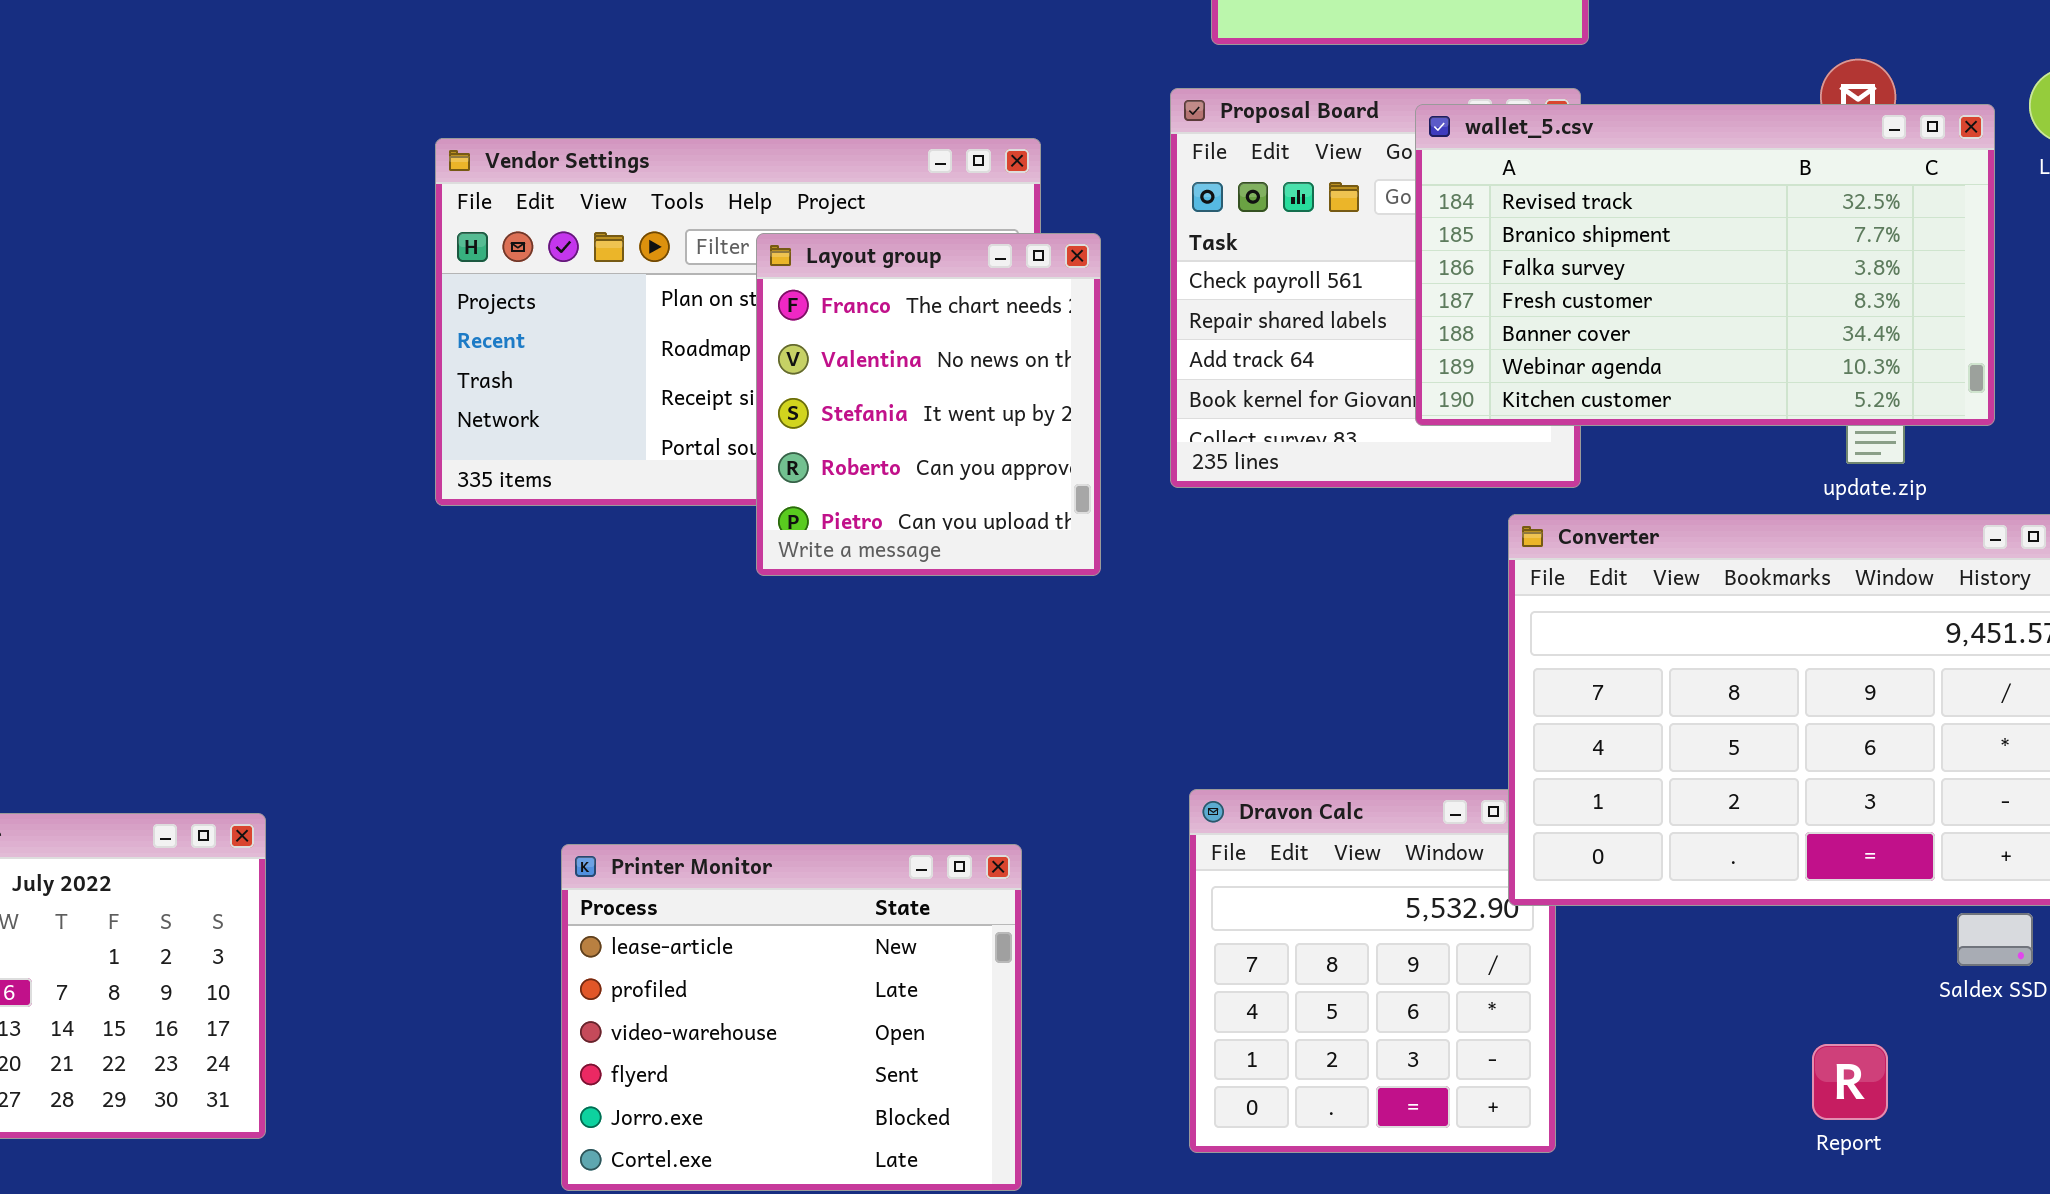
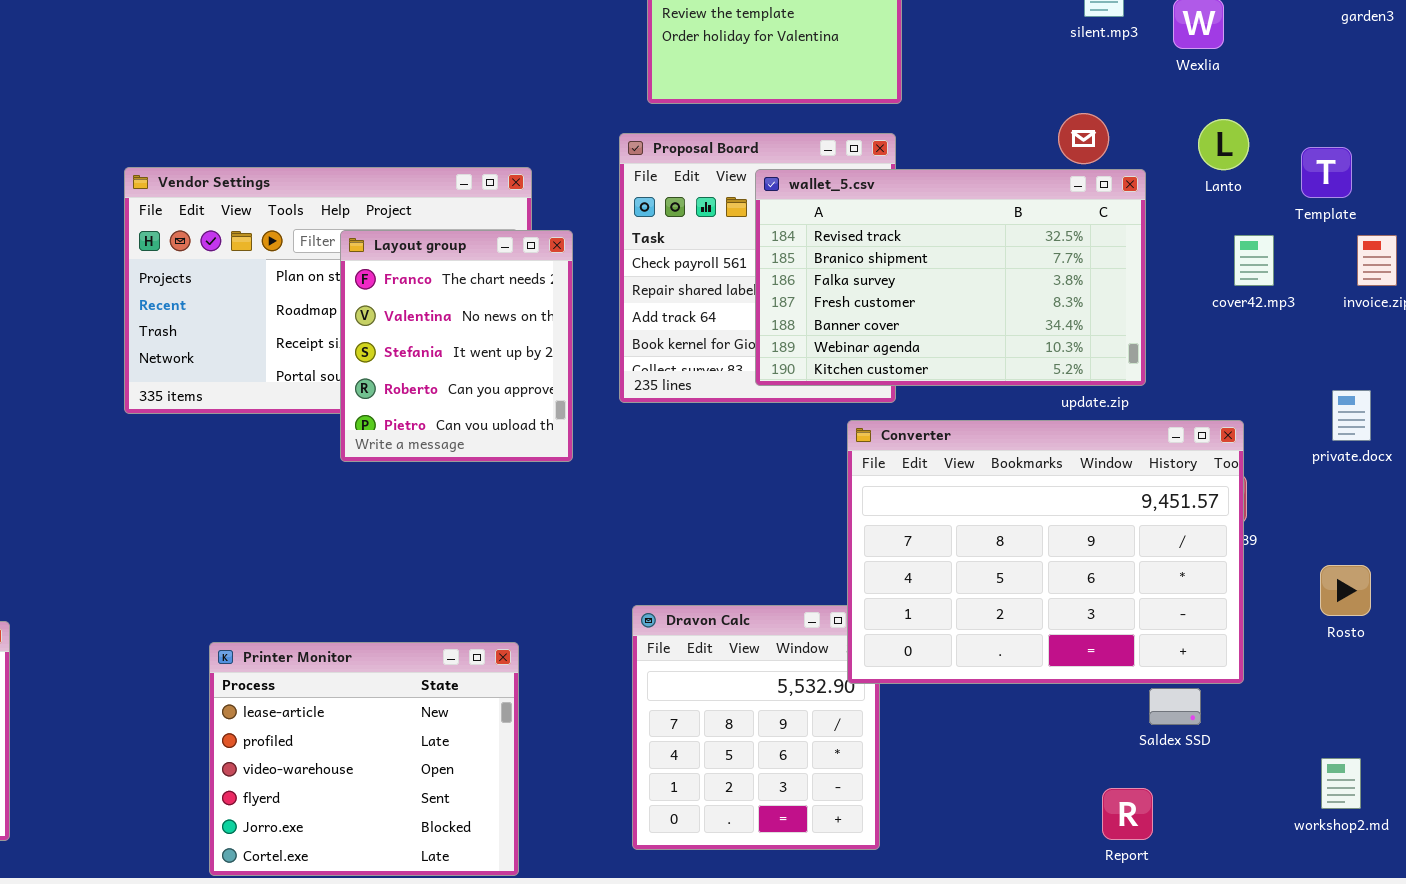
wallet_5.csv: [1415,104,1995,426] -> [755,169,1146,386], moved
Report: [1812,1044,1888,1120] -> [1102,788,1153,840], moved

